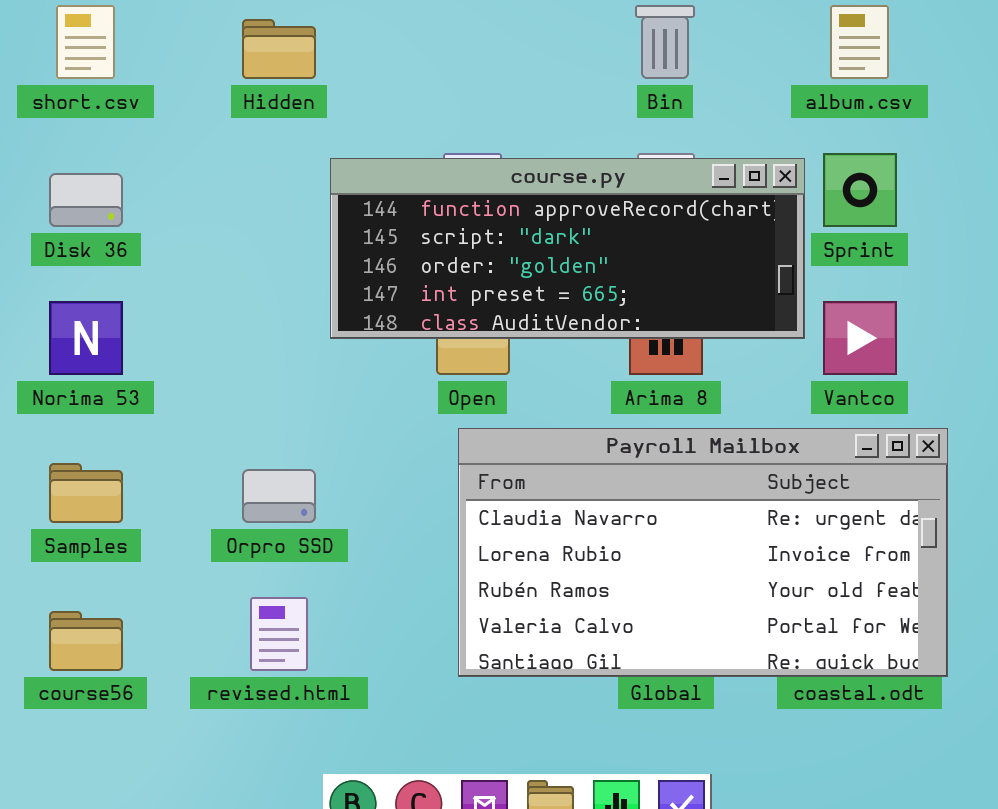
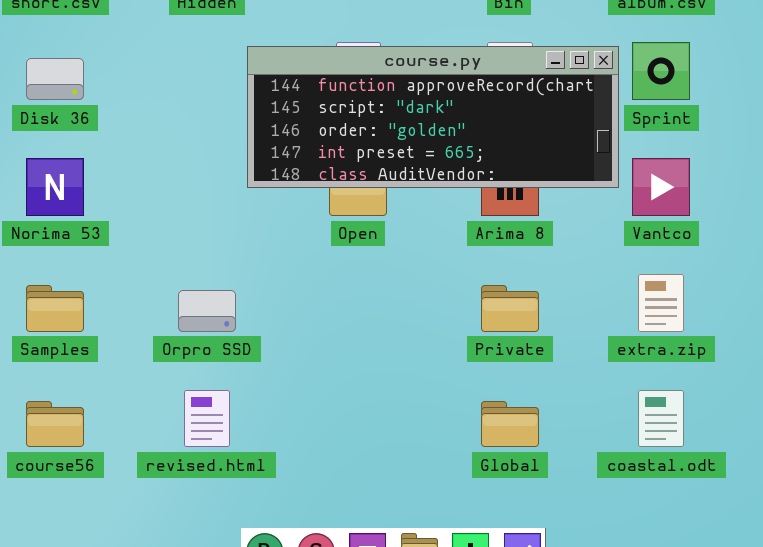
Payroll Mailbox: [458,428,948,677] -> none, closed

